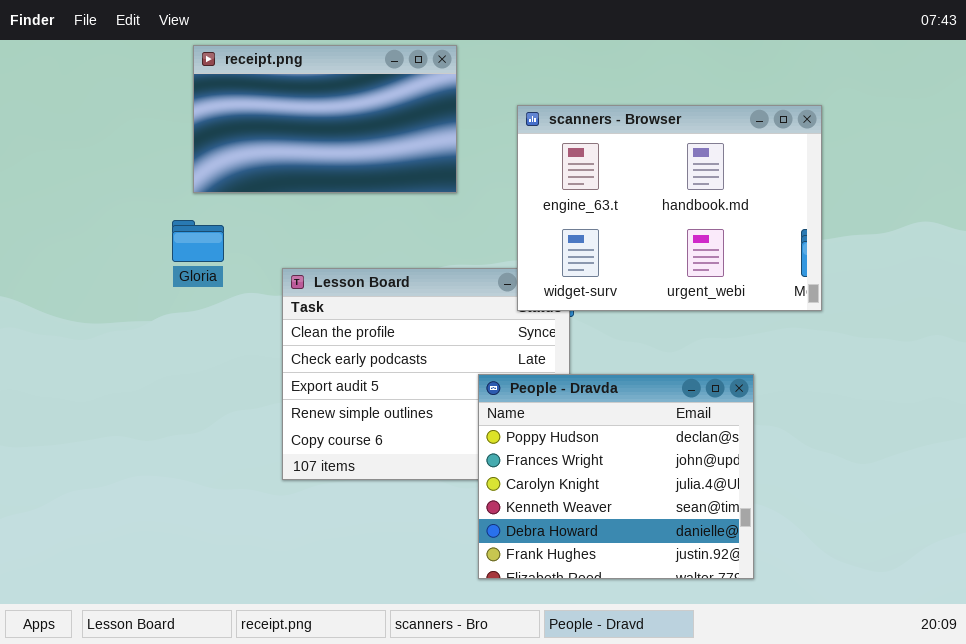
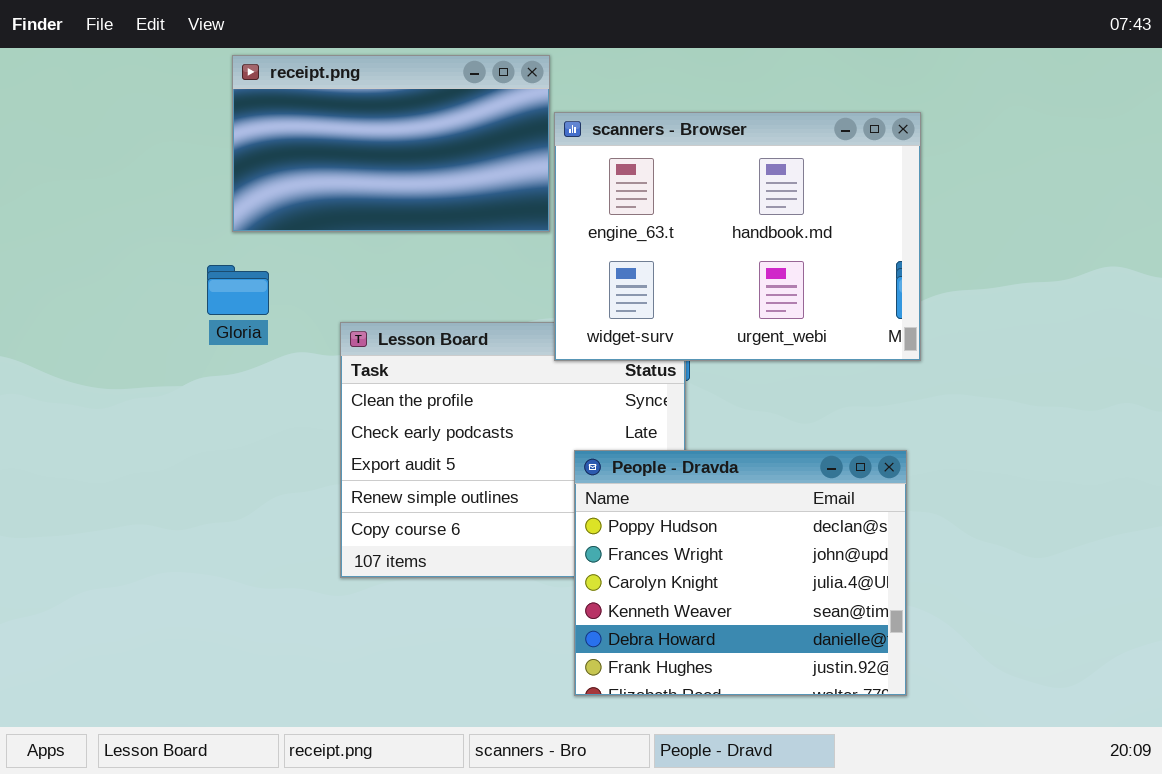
scanners - Browser: [517,105,822,311] -> [554,112,921,361], moved

